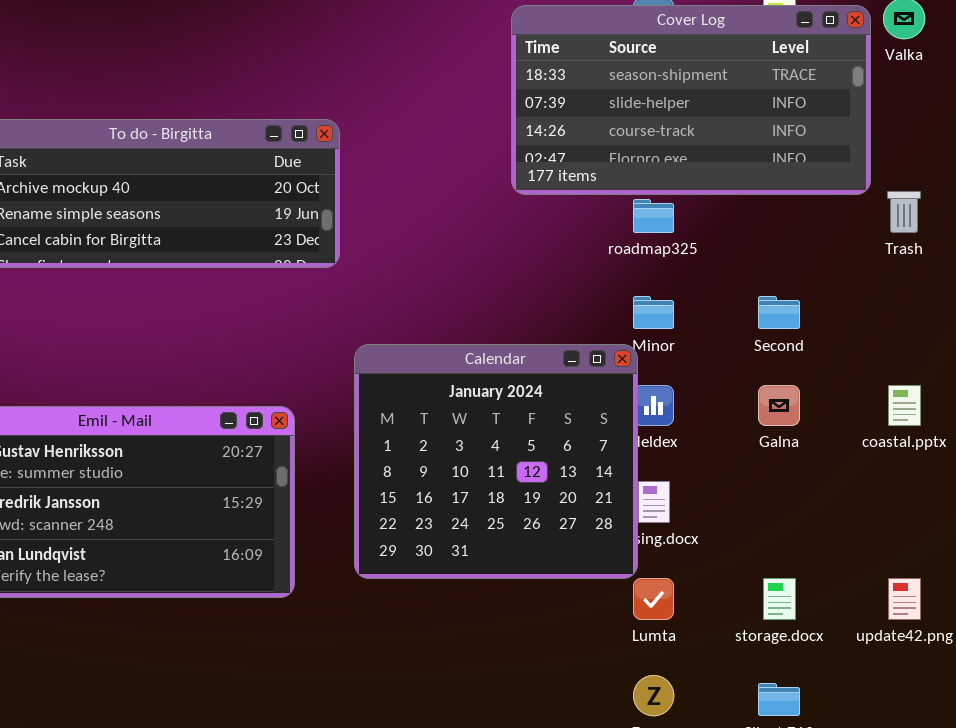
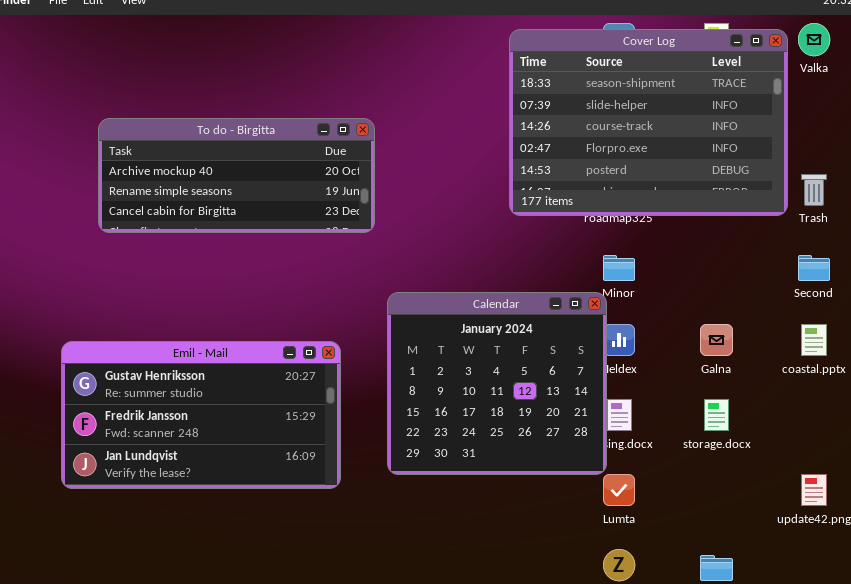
Cover Log: [511,5,871,195] -> [509,29,788,216], resized
Second: [758,296,800,329] -> [798,255,830,281], moved
storage.docx: [763,578,796,620] -> [704,399,729,431], moved

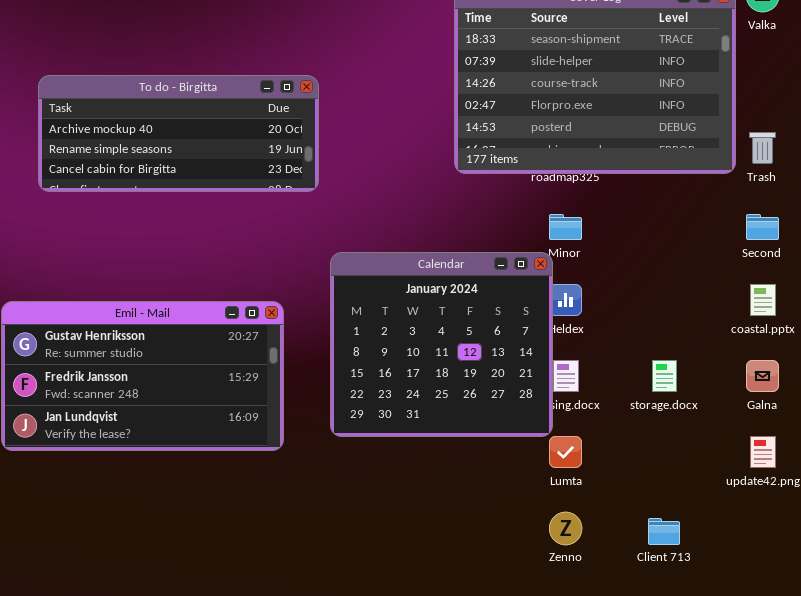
Galna: [700,324,733,356] -> [746,360,779,392], moved

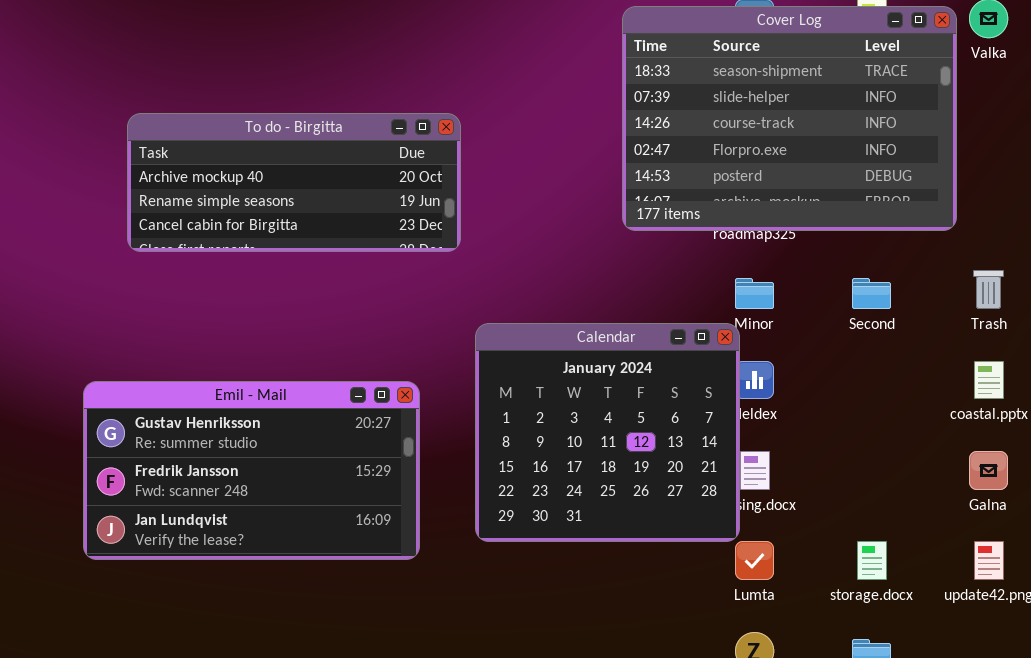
Trash: [749,132,776,164] -> [973,270,1004,309], moved
Second: [746,214,779,240] -> [852,278,891,309], moved
storage.docx: [652,360,677,392] -> [857,541,887,580], moved

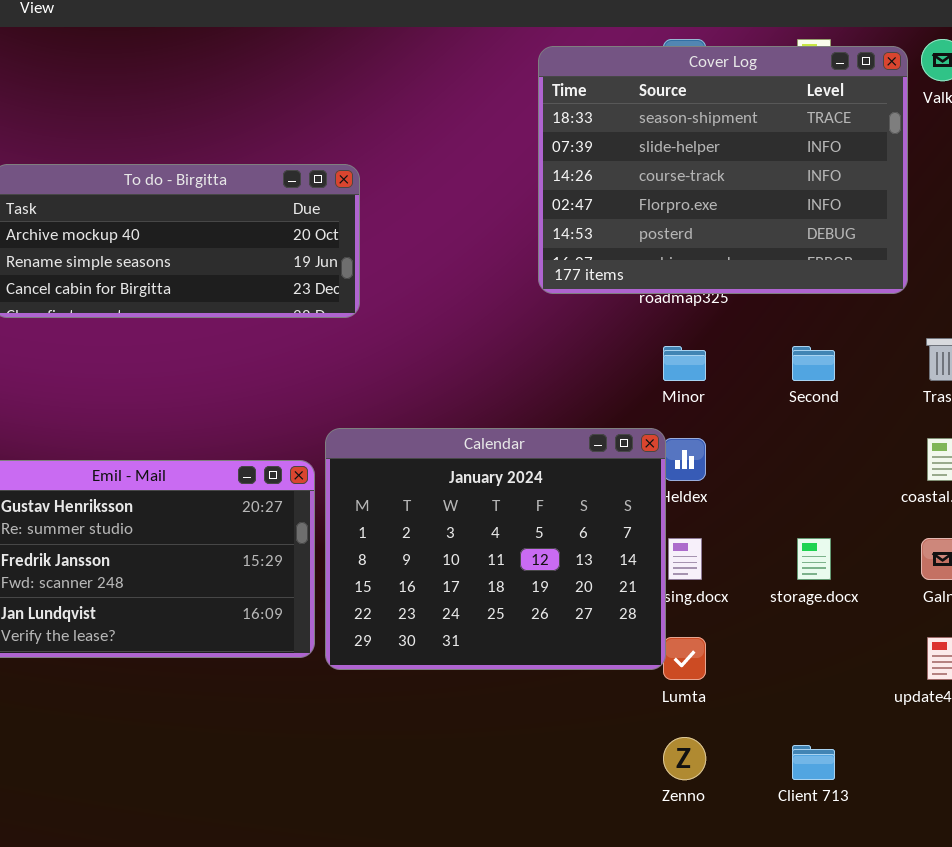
Calendar: [475,323,740,542] -> [325,428,666,670], moved, resized
storage.docx: [857,541,887,580] -> [797,538,831,580], moved

